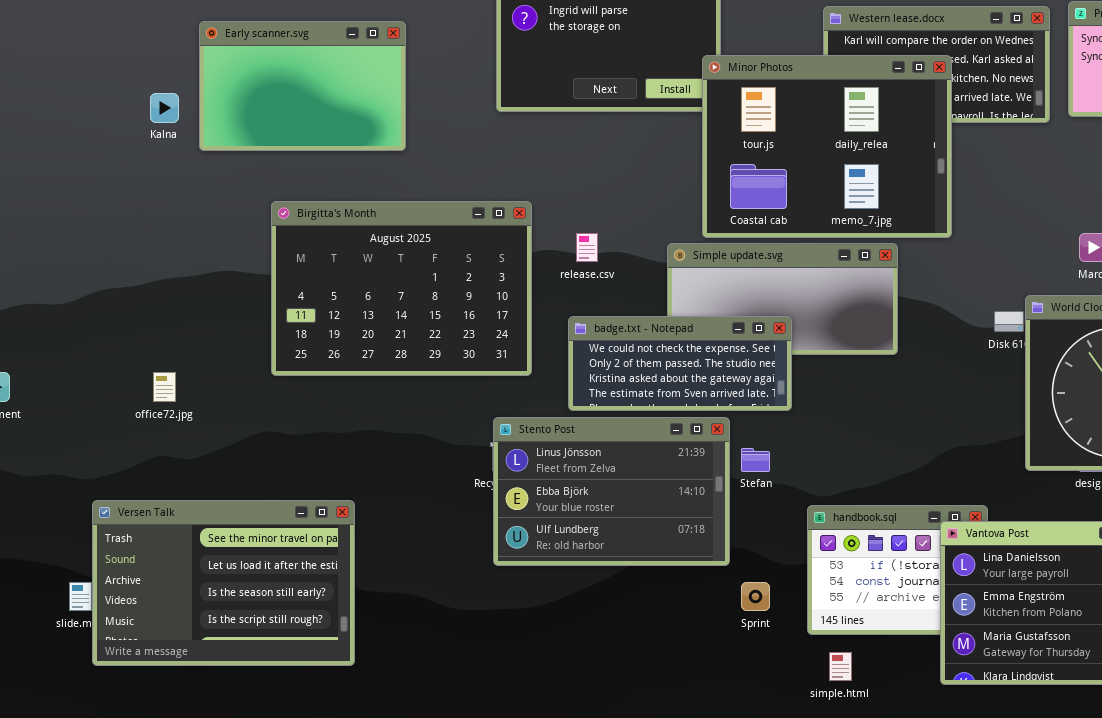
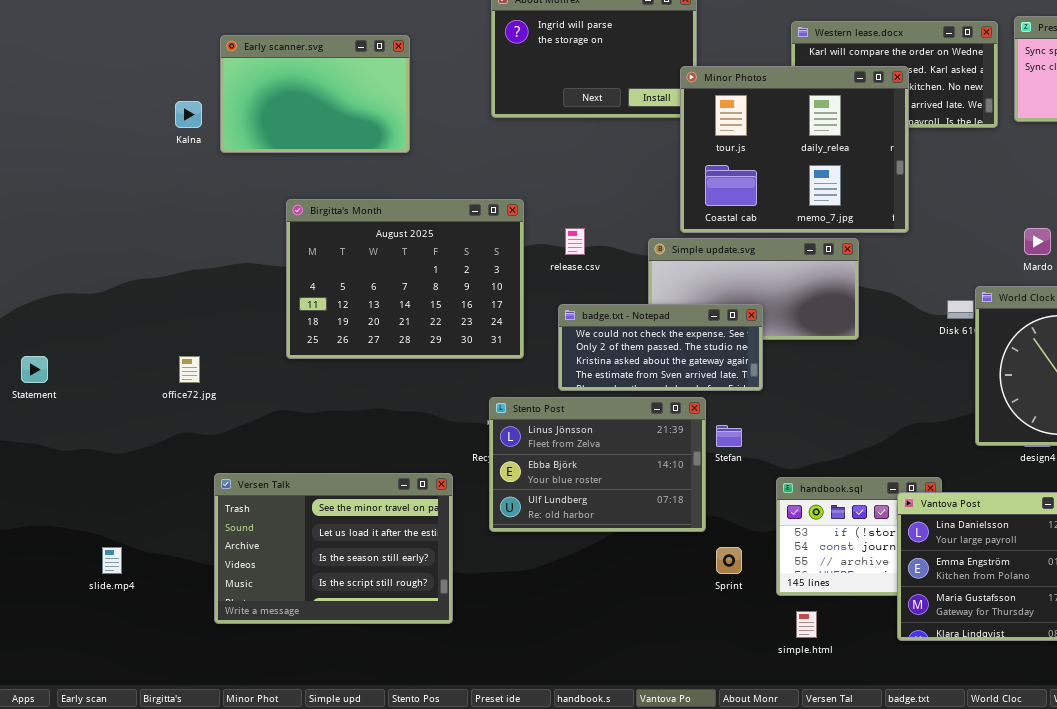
Versen Talk: [92,500,355,666] -> [214,473,453,624], moved

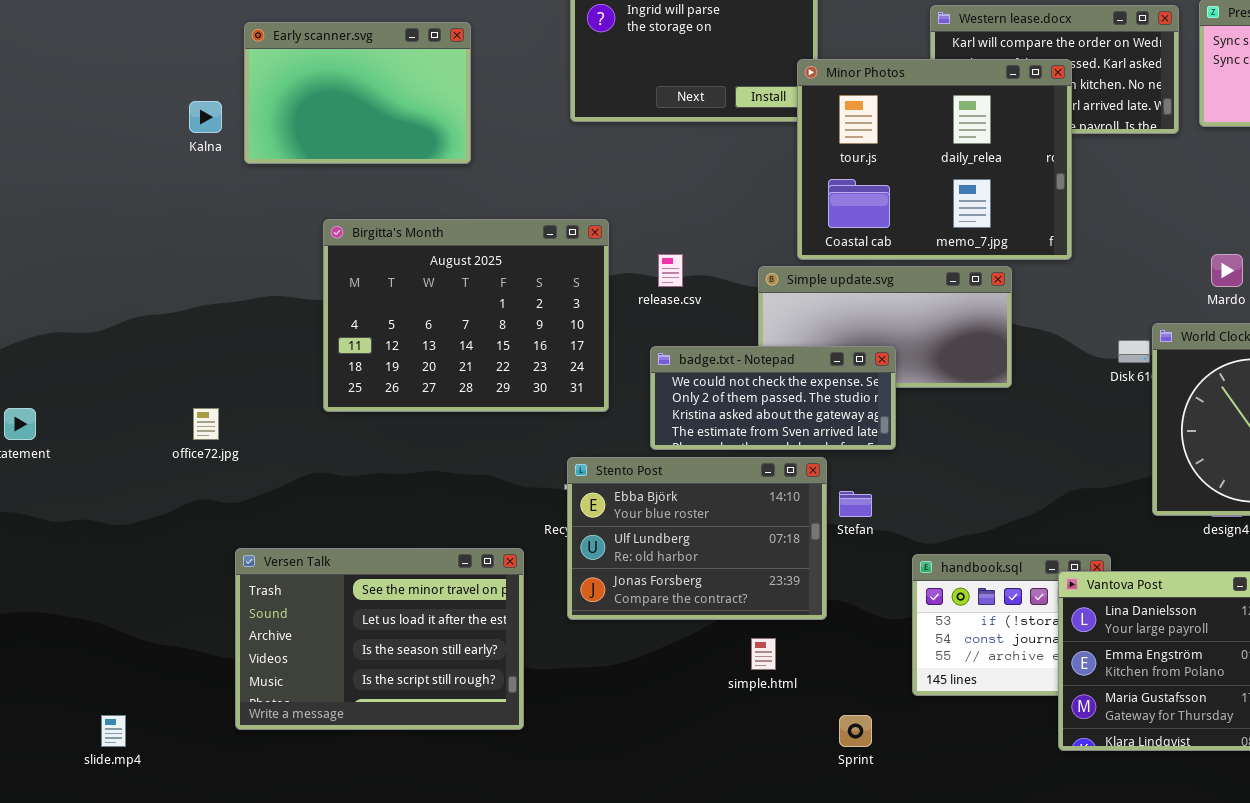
Stento Post: [489,397,706,532] -> [567,457,827,620], scrolled down 1 row
slide.mp4: [102,547,122,574] -> [101,715,126,747], moved
Sprint: [716,547,742,574] -> [839,715,872,747], moved
simple.html: [796,611,817,638] -> [751,638,776,670], moved

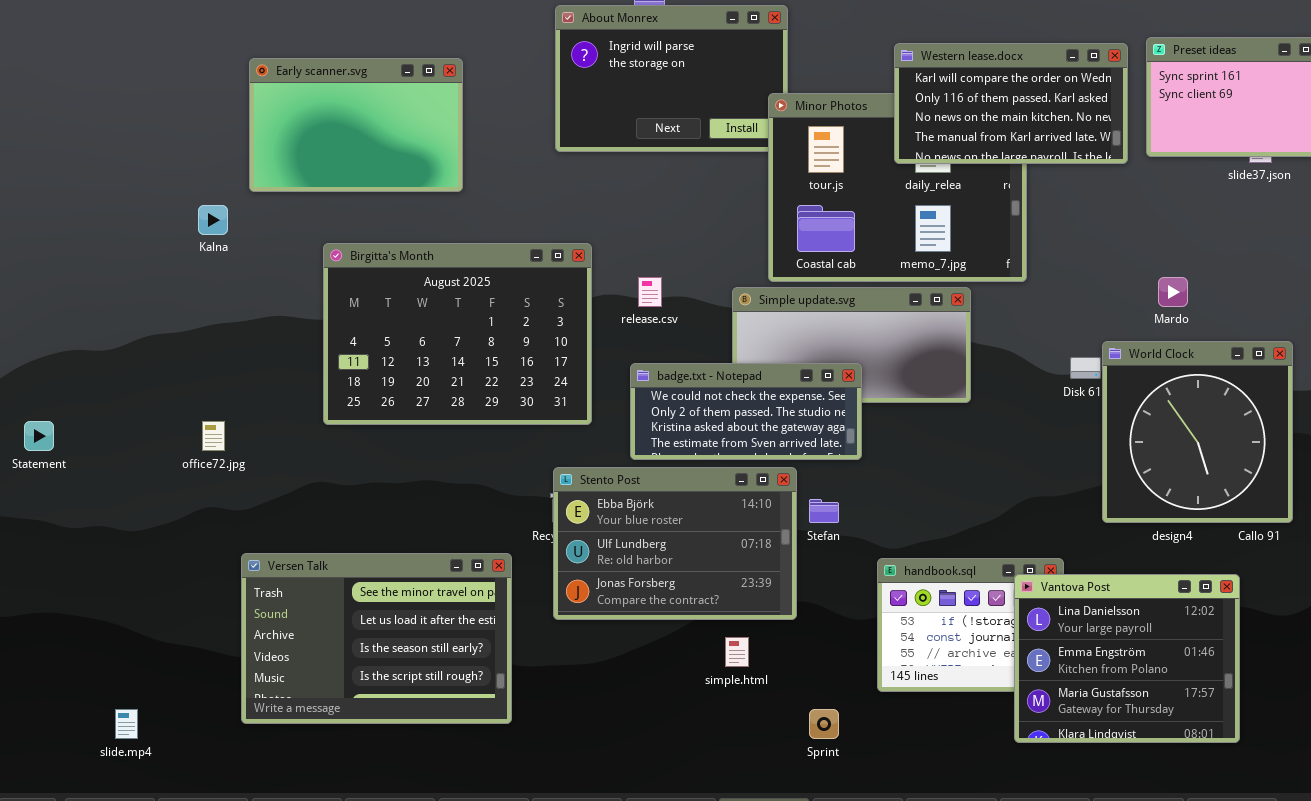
Western lease.docx: [930,5,1179,134] -> [894,43,1128,164], raised
Kalna: [189,101,222,133] -> [198,205,228,235], moved

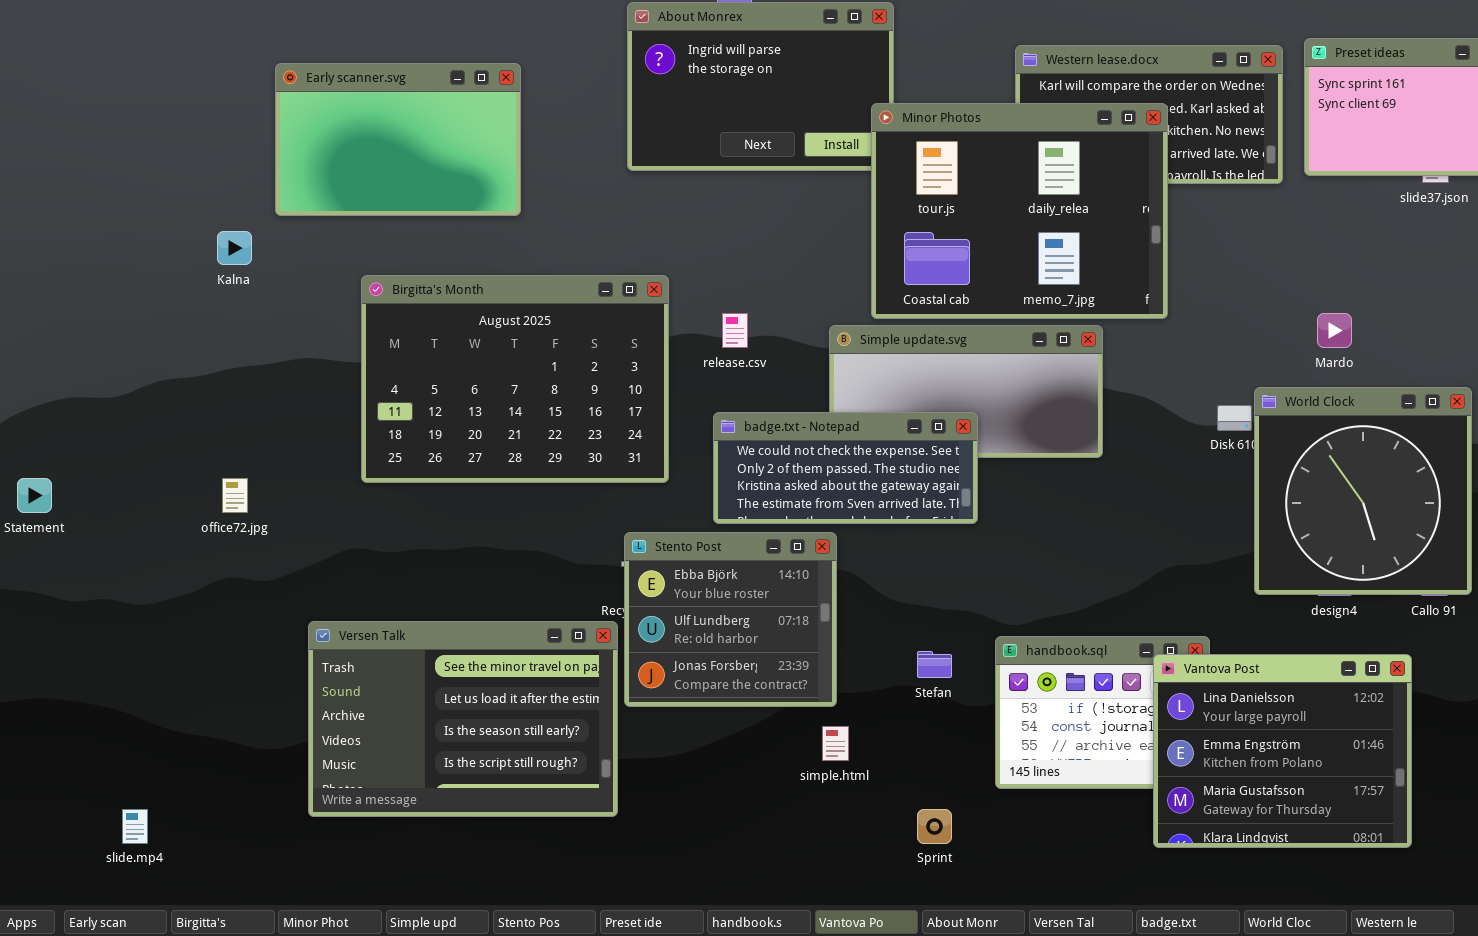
Minor Photos: [768,93,1027,282] -> [871,103,1168,319], raised
Stento Post: [553,467,797,620] -> [624,532,837,707], resized
Stefan: [809,499,839,523] -> [917,651,952,678], moved
Versen Talk: [241,553,512,724] -> [308,621,618,817], moved

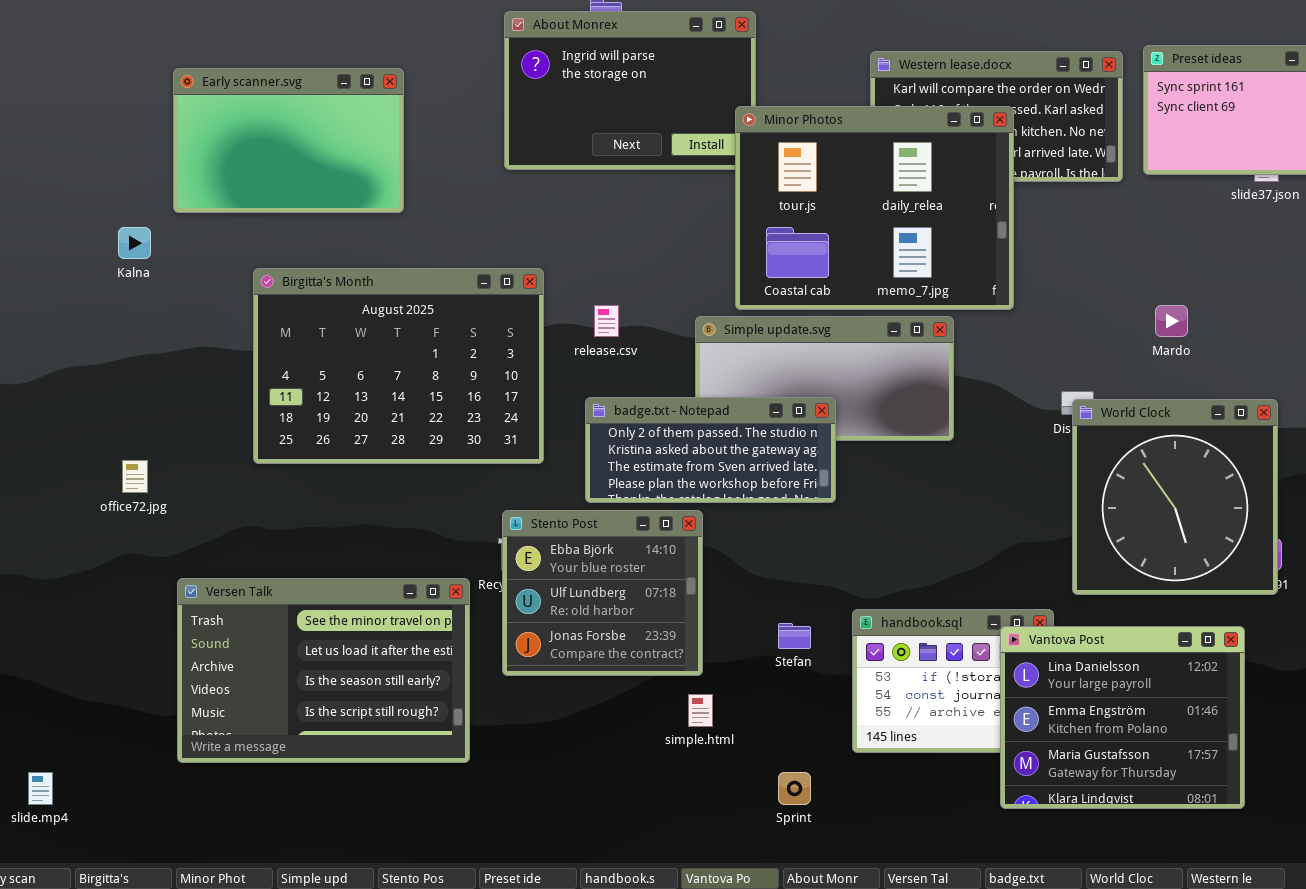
World Clock: [1254,387,1472,595] -> [1072,399,1278,595], moved
badge.txt - Notepad: [713,412,978,524] -> [585,397,836,503], scrolled down 1 row
Versen Talk: [308,621,618,817] -> [177,578,470,763], moved

